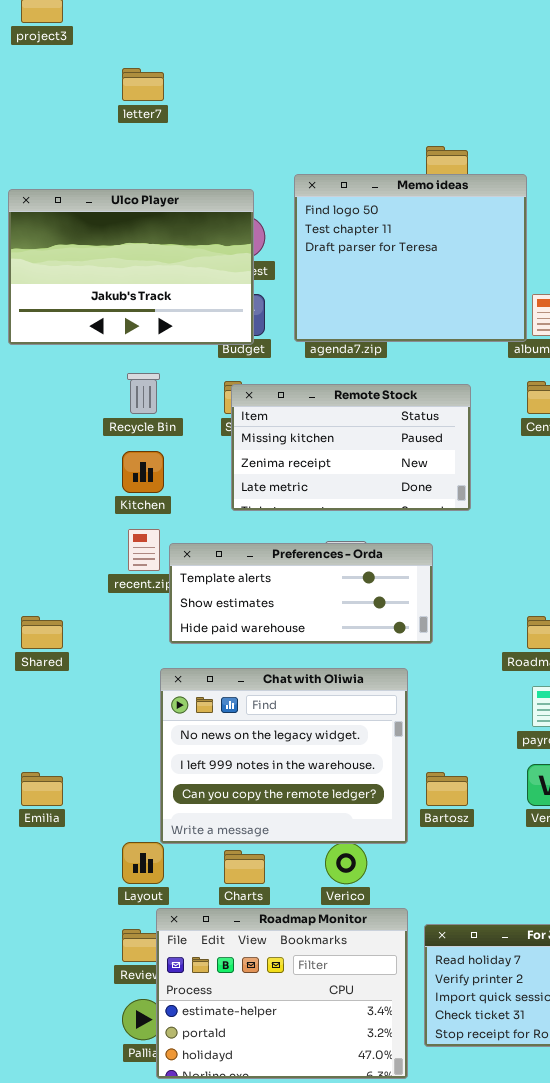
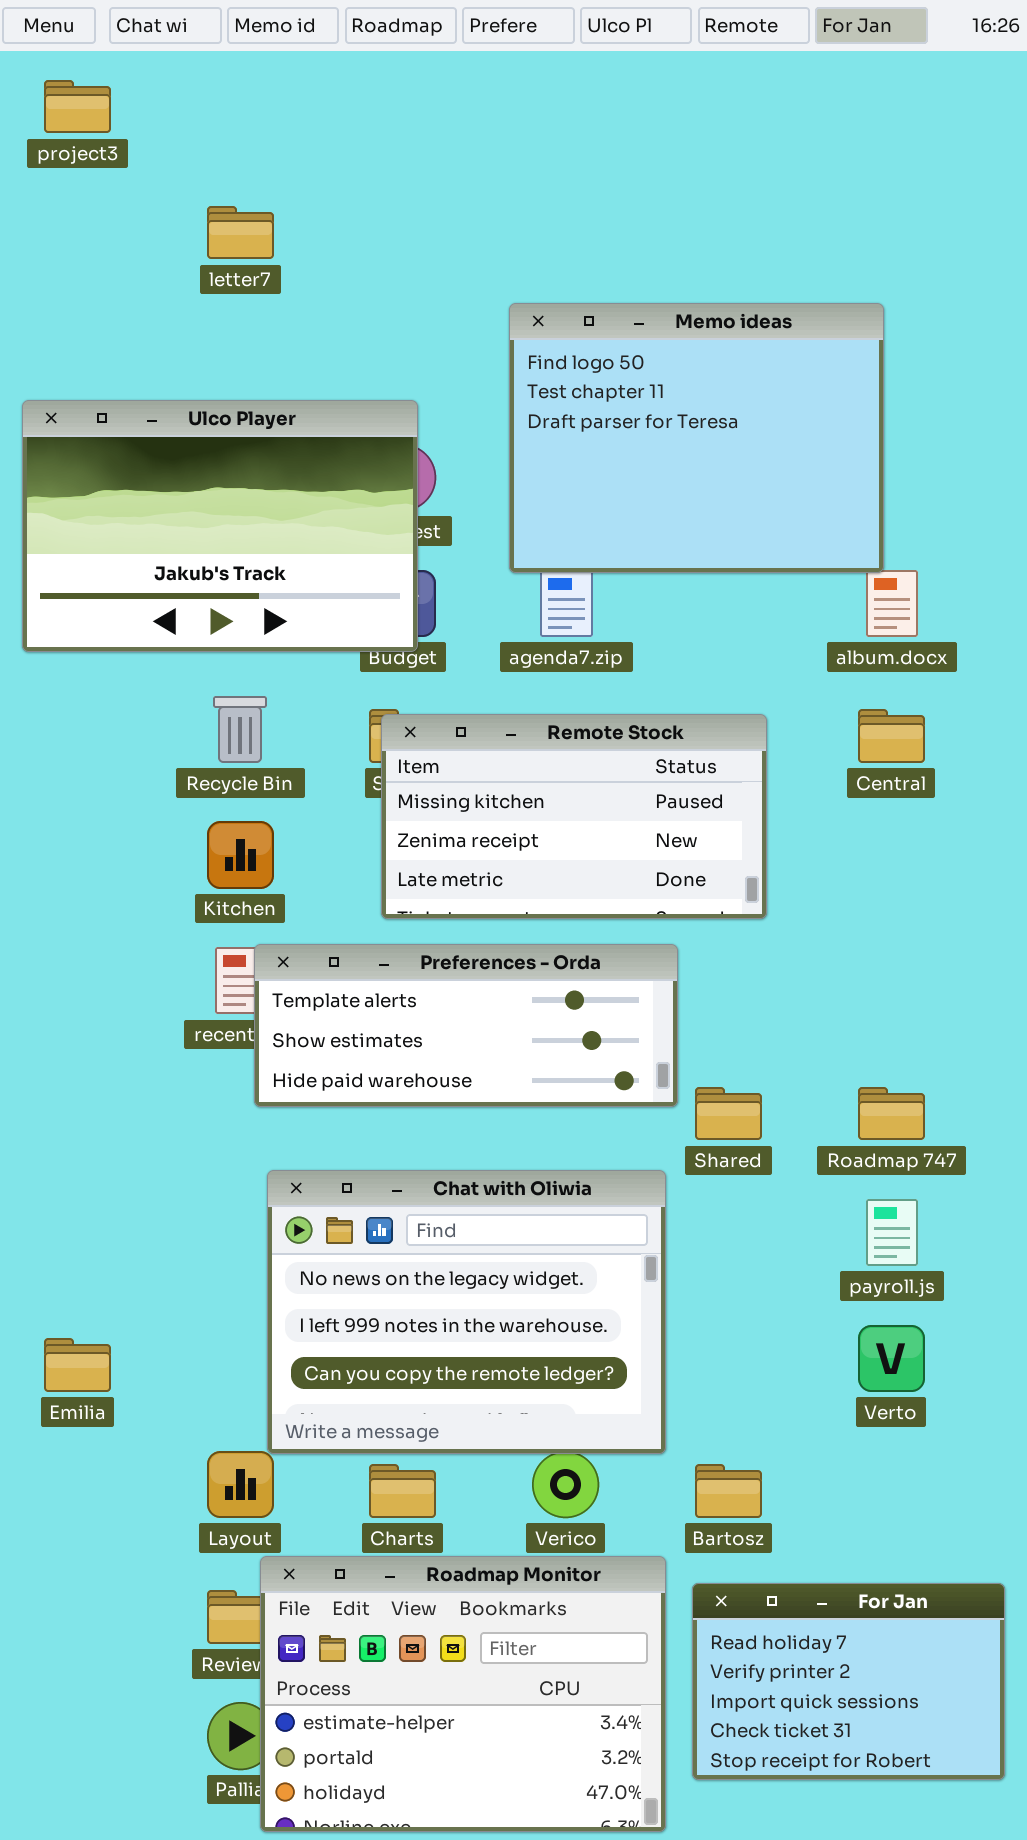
Memo ideas: [294,174,527,342] -> [509,303,884,573], moved
Preferences - Orda: [169,543,433,644] -> [254,944,678,1107], moved
Shared: [21,616,63,649] -> [695,1087,762,1140], moved
Bartosz: [426,772,468,806] -> [695,1464,762,1518], moved

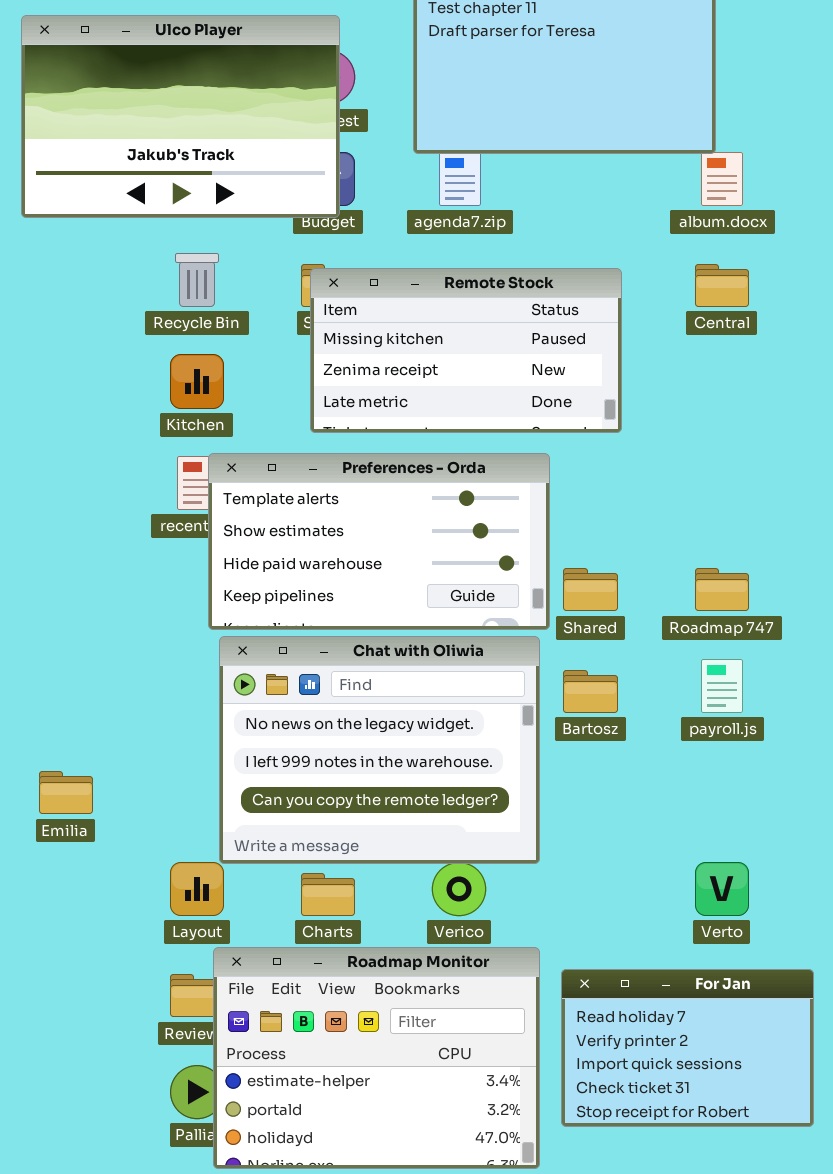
Preferences - Orda: [254,944,678,1107] -> [208,453,550,630], resized
Verto: [858,1325,925,1392] -> [695,862,749,916], moved
Bartosz: [695,1464,762,1518] -> [563,670,618,713], moved

